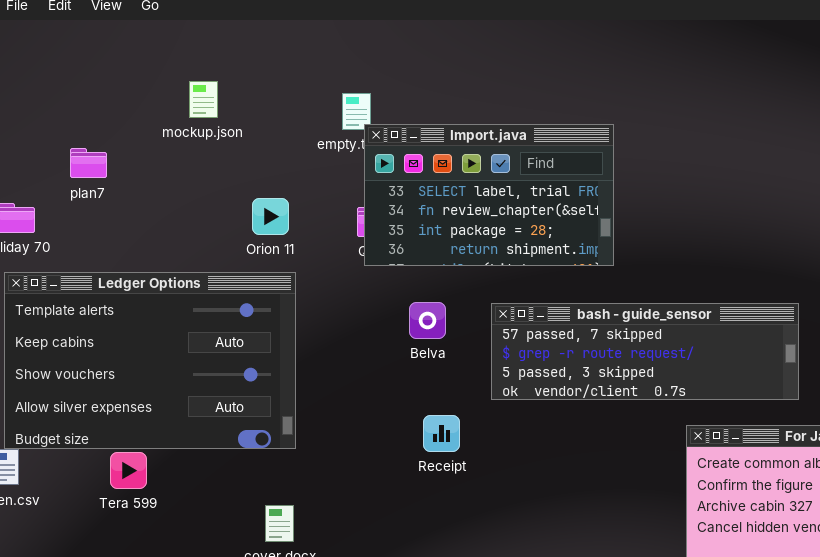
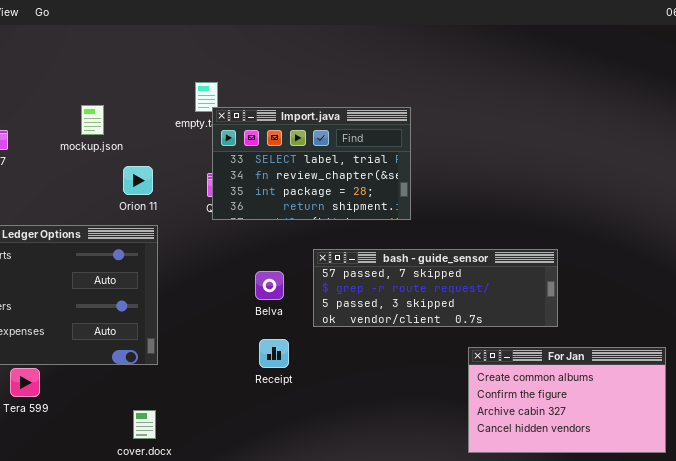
mockup.json: [189,81,218,118] -> [81,105,104,135], moved
Belva: [409,302,446,339] -> [255,271,284,300], moved

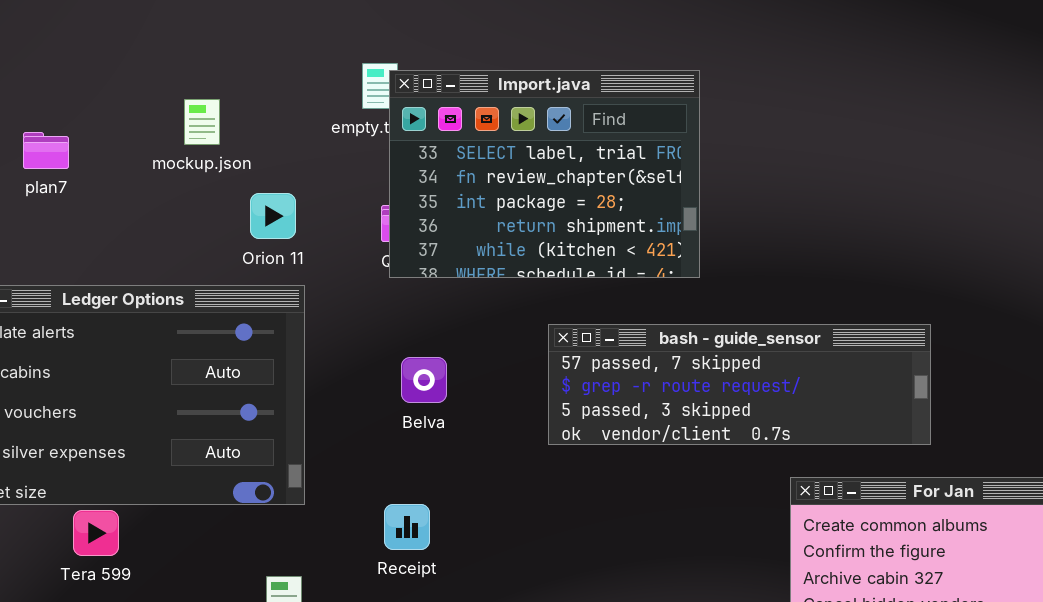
Import.java: [212,107,411,220] -> [389,70,700,278], resized
Belva: [255,271,284,300] -> [401,357,447,403], moved
Receipt: [259,339,289,368] -> [384,504,430,550], moved

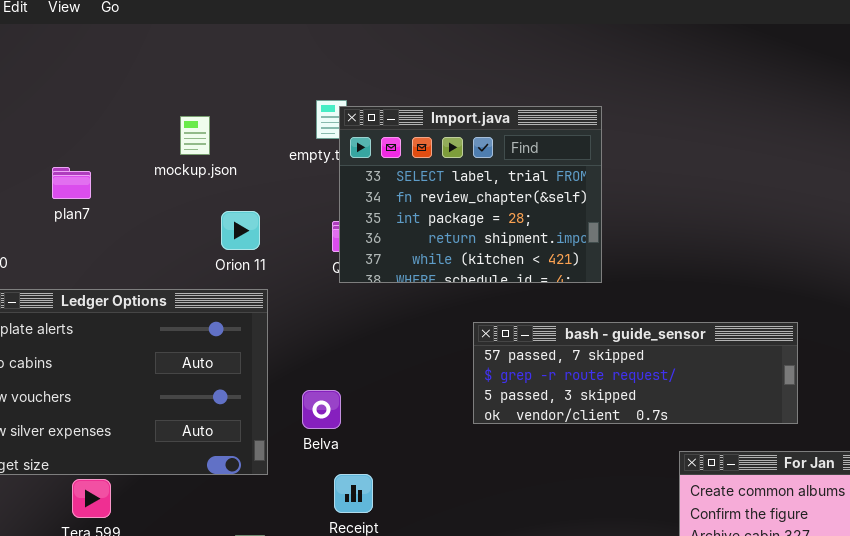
mockup.json: [184,99,220,145] -> [180,116,210,155], moved
plan7: [23,132,69,169] -> [52,167,91,199], moved
Belva: [401,357,447,403] -> [302,390,341,429], moved

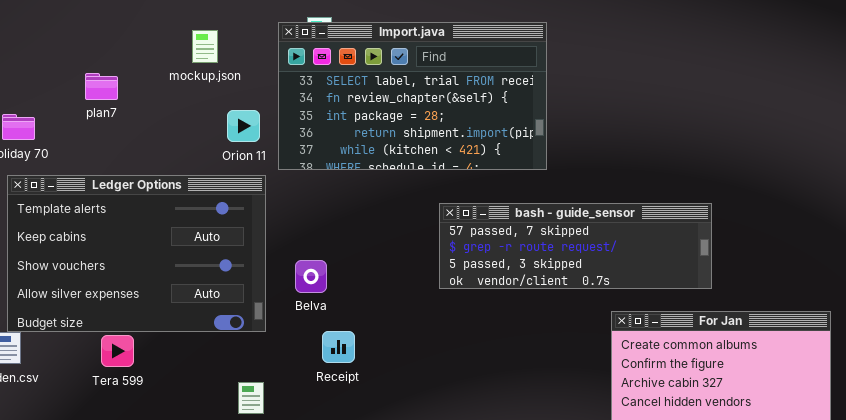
Import.java: [339,106,602,283] -> [278,22,547,170], resized

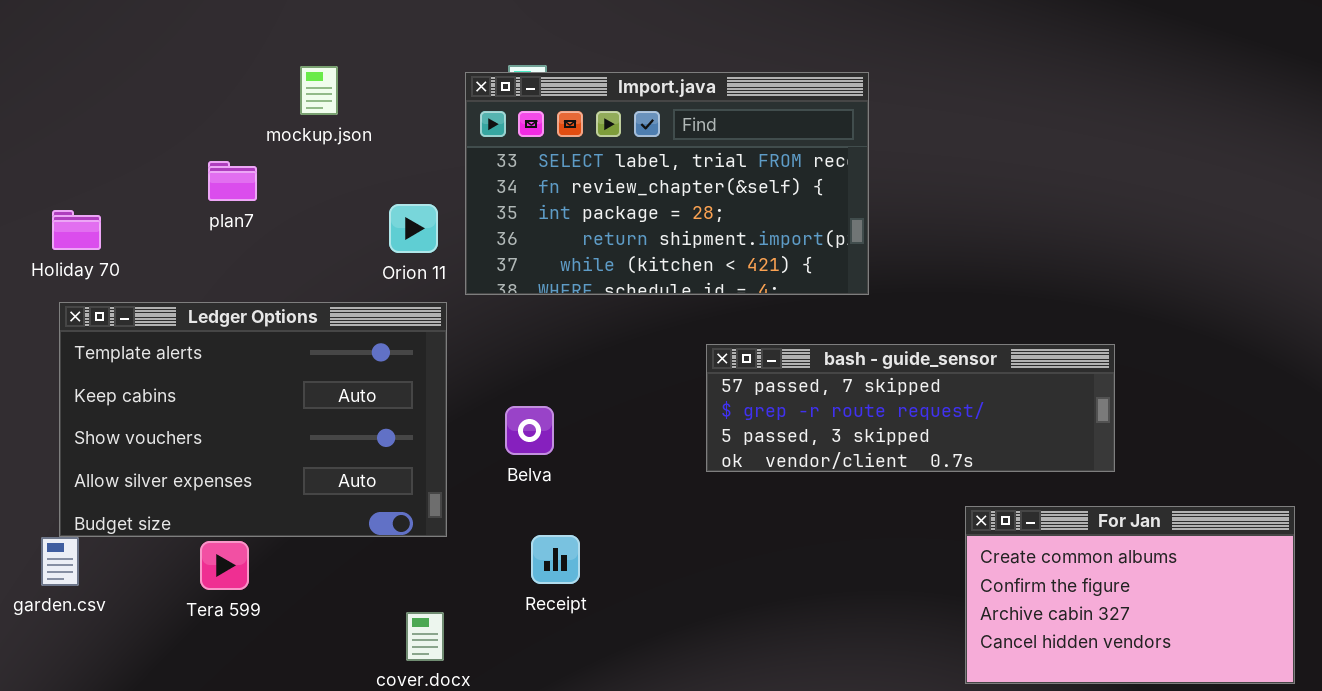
mockup.json: [192,30,218,63] -> [300,66,338,115], moved
plan7: [85,73,118,100] -> [208,161,257,201], moved
Belva: [295,260,327,293] -> [505,406,554,455], moved

